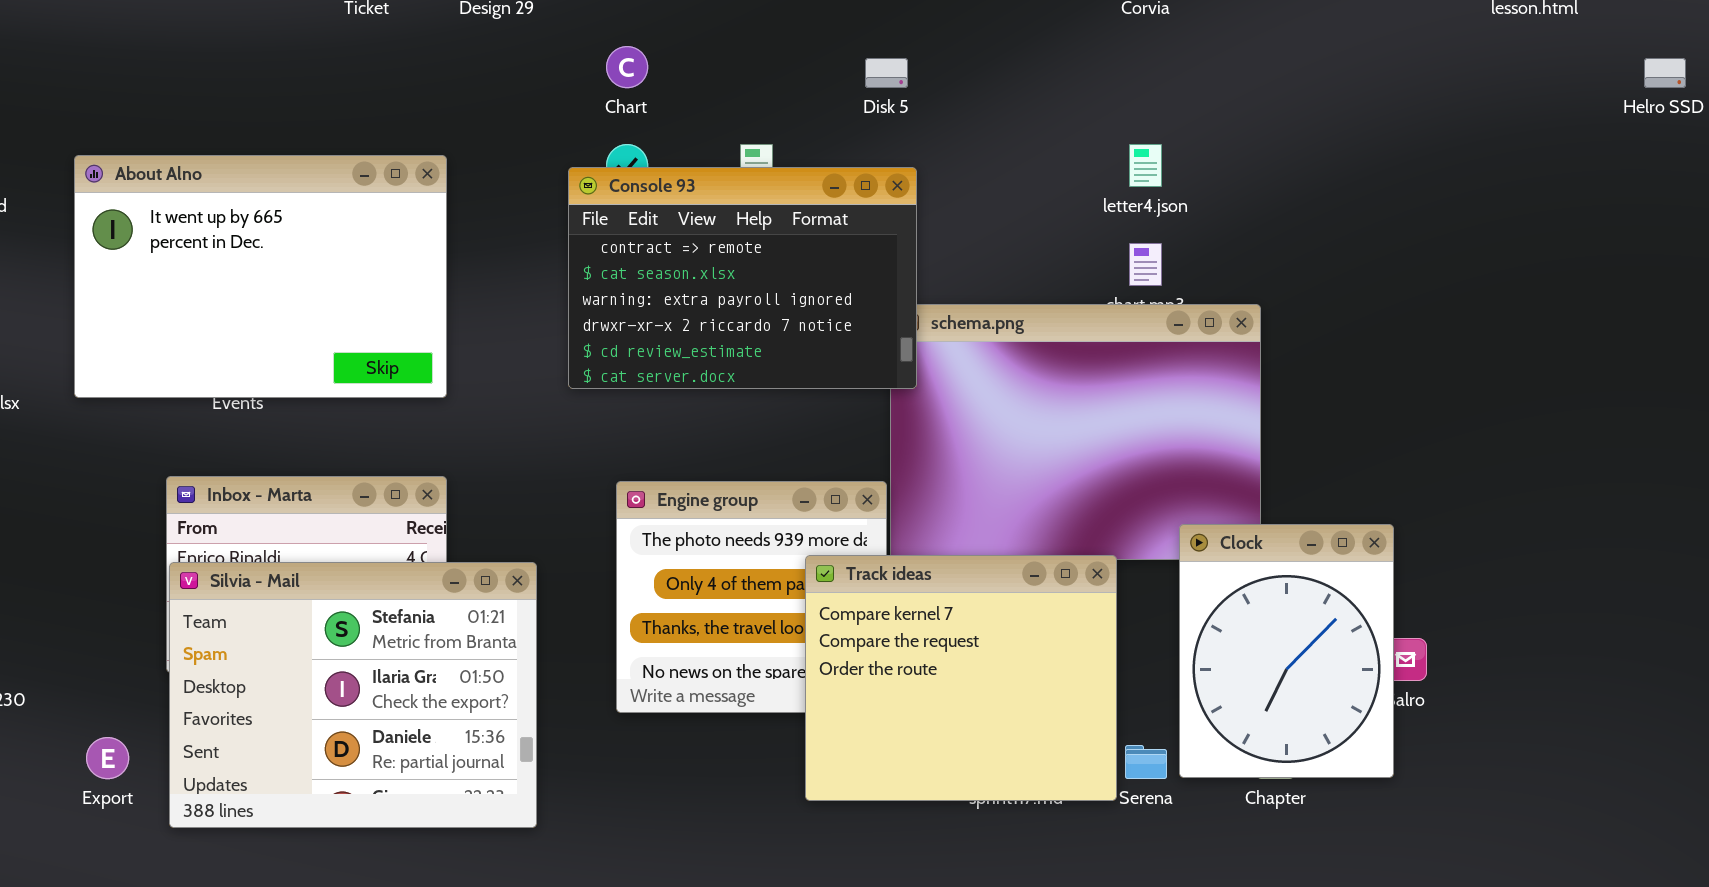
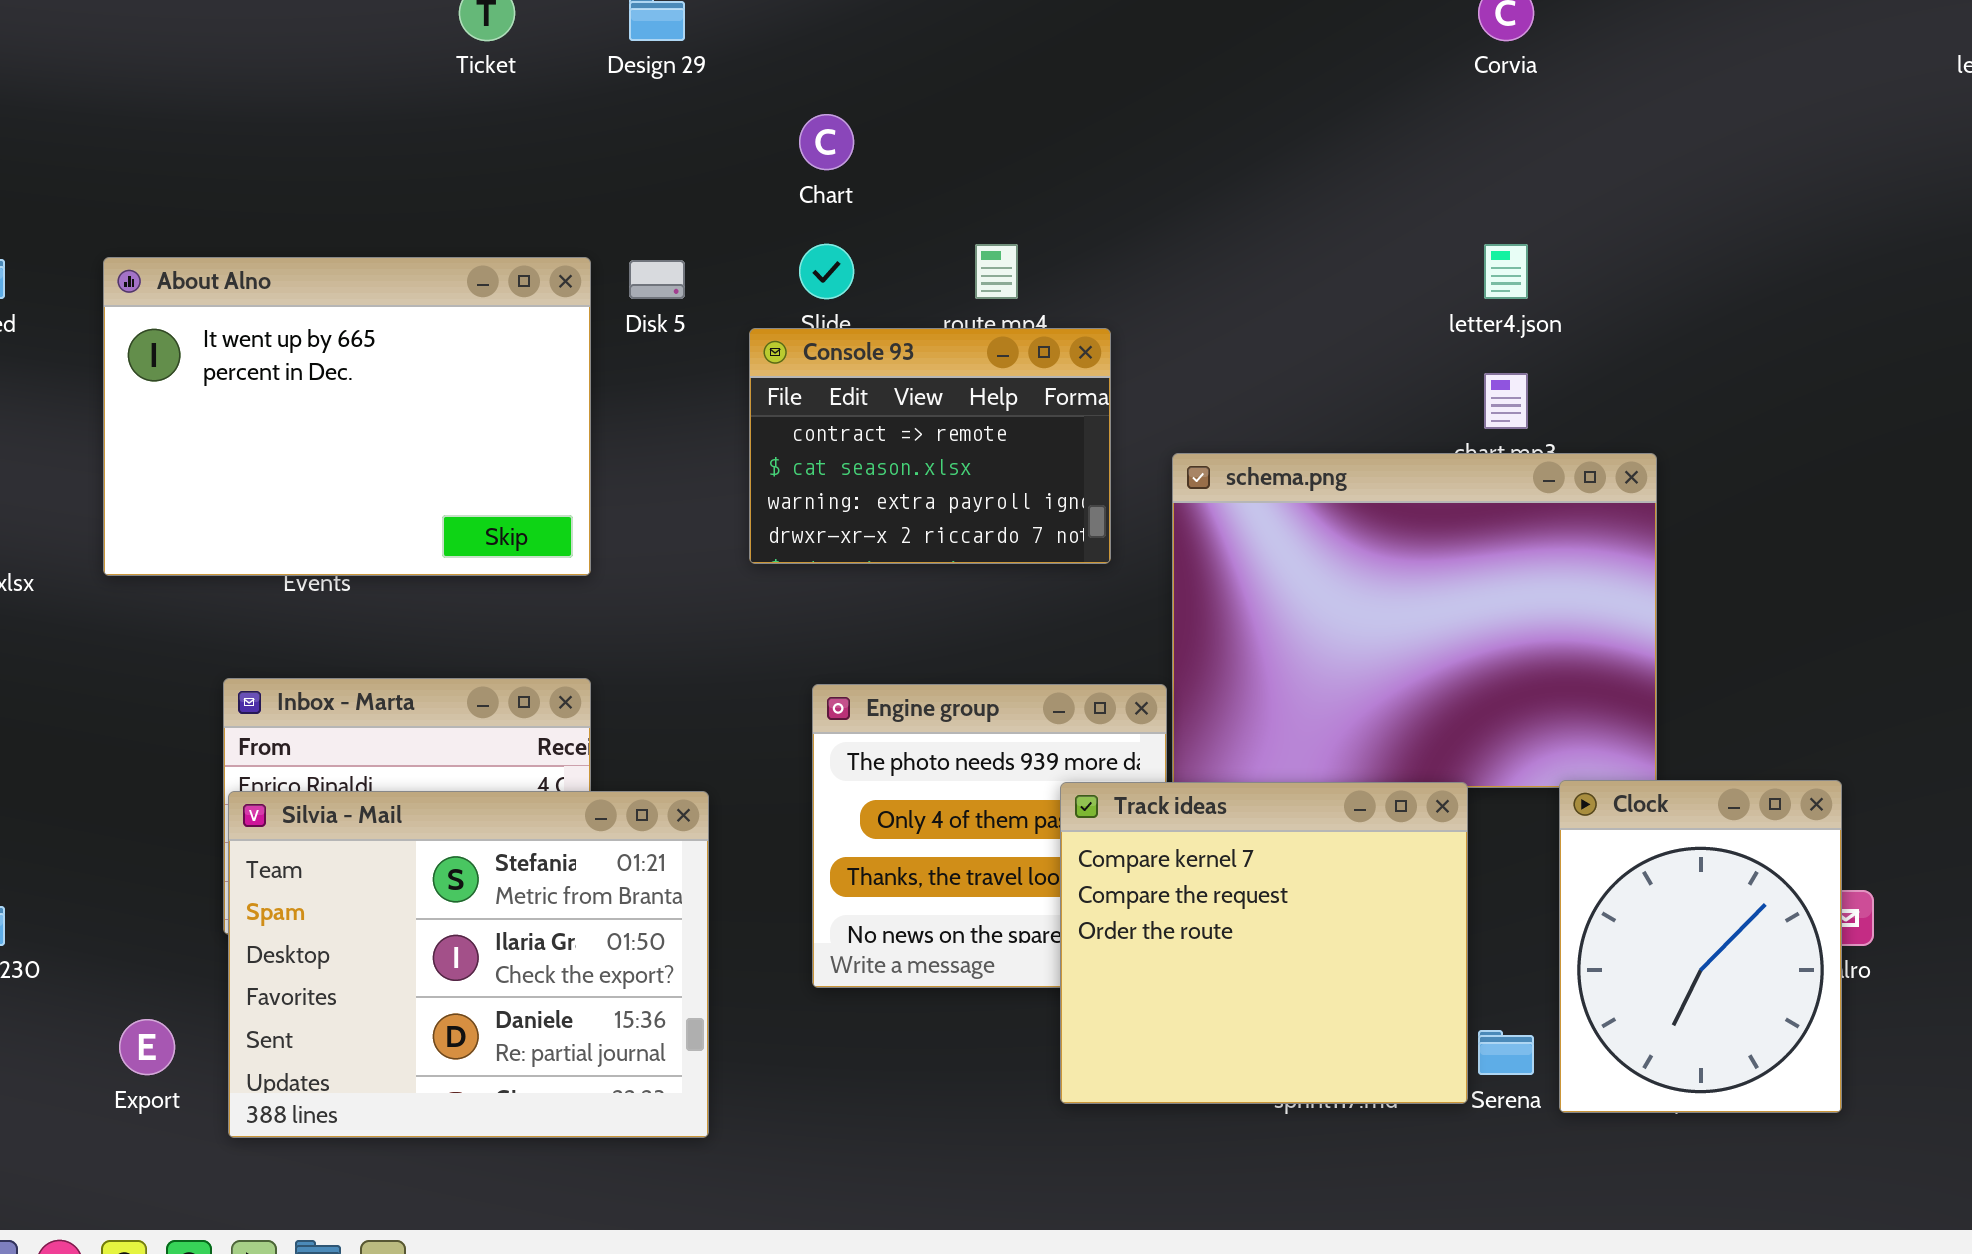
Disk 5: [865,58,908,88] -> [629,260,685,299], moved
Console 93: [568,167,917,389] -> [749,328,1111,564], resized
Clock: [1179,524,1394,778] -> [1559,780,1842,1113], moved

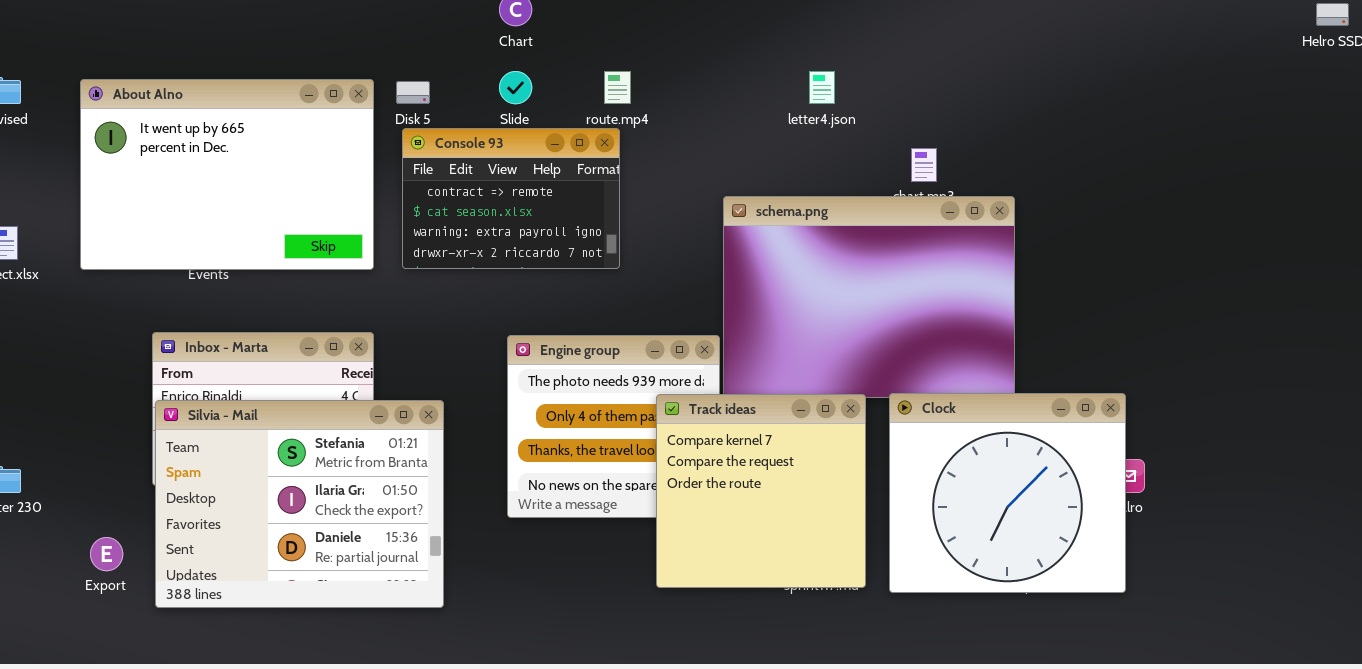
letter4.json: [1484,244,1528,299] -> [809,71,835,104], moved
Console 93: [749,328,1111,564] -> [402,128,620,269], moved
Clock: [1559,780,1842,1113] -> [889,393,1126,593], resized
Track ideas: [1060,782,1468,1104] -> [656,394,866,588], resized

